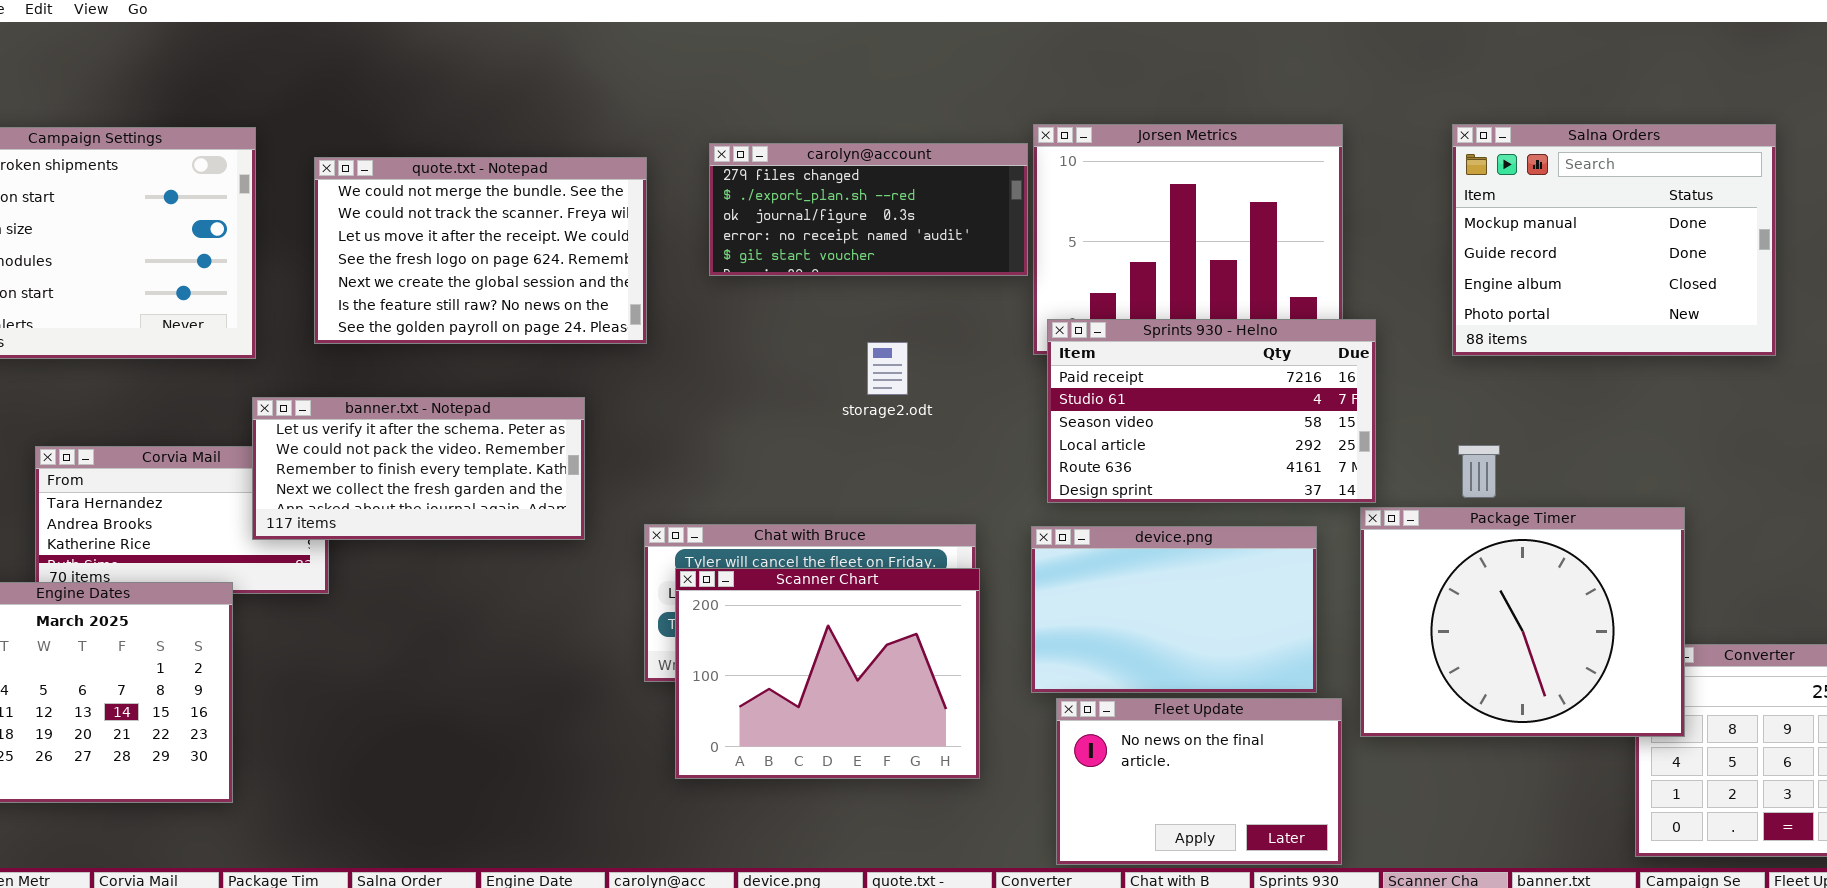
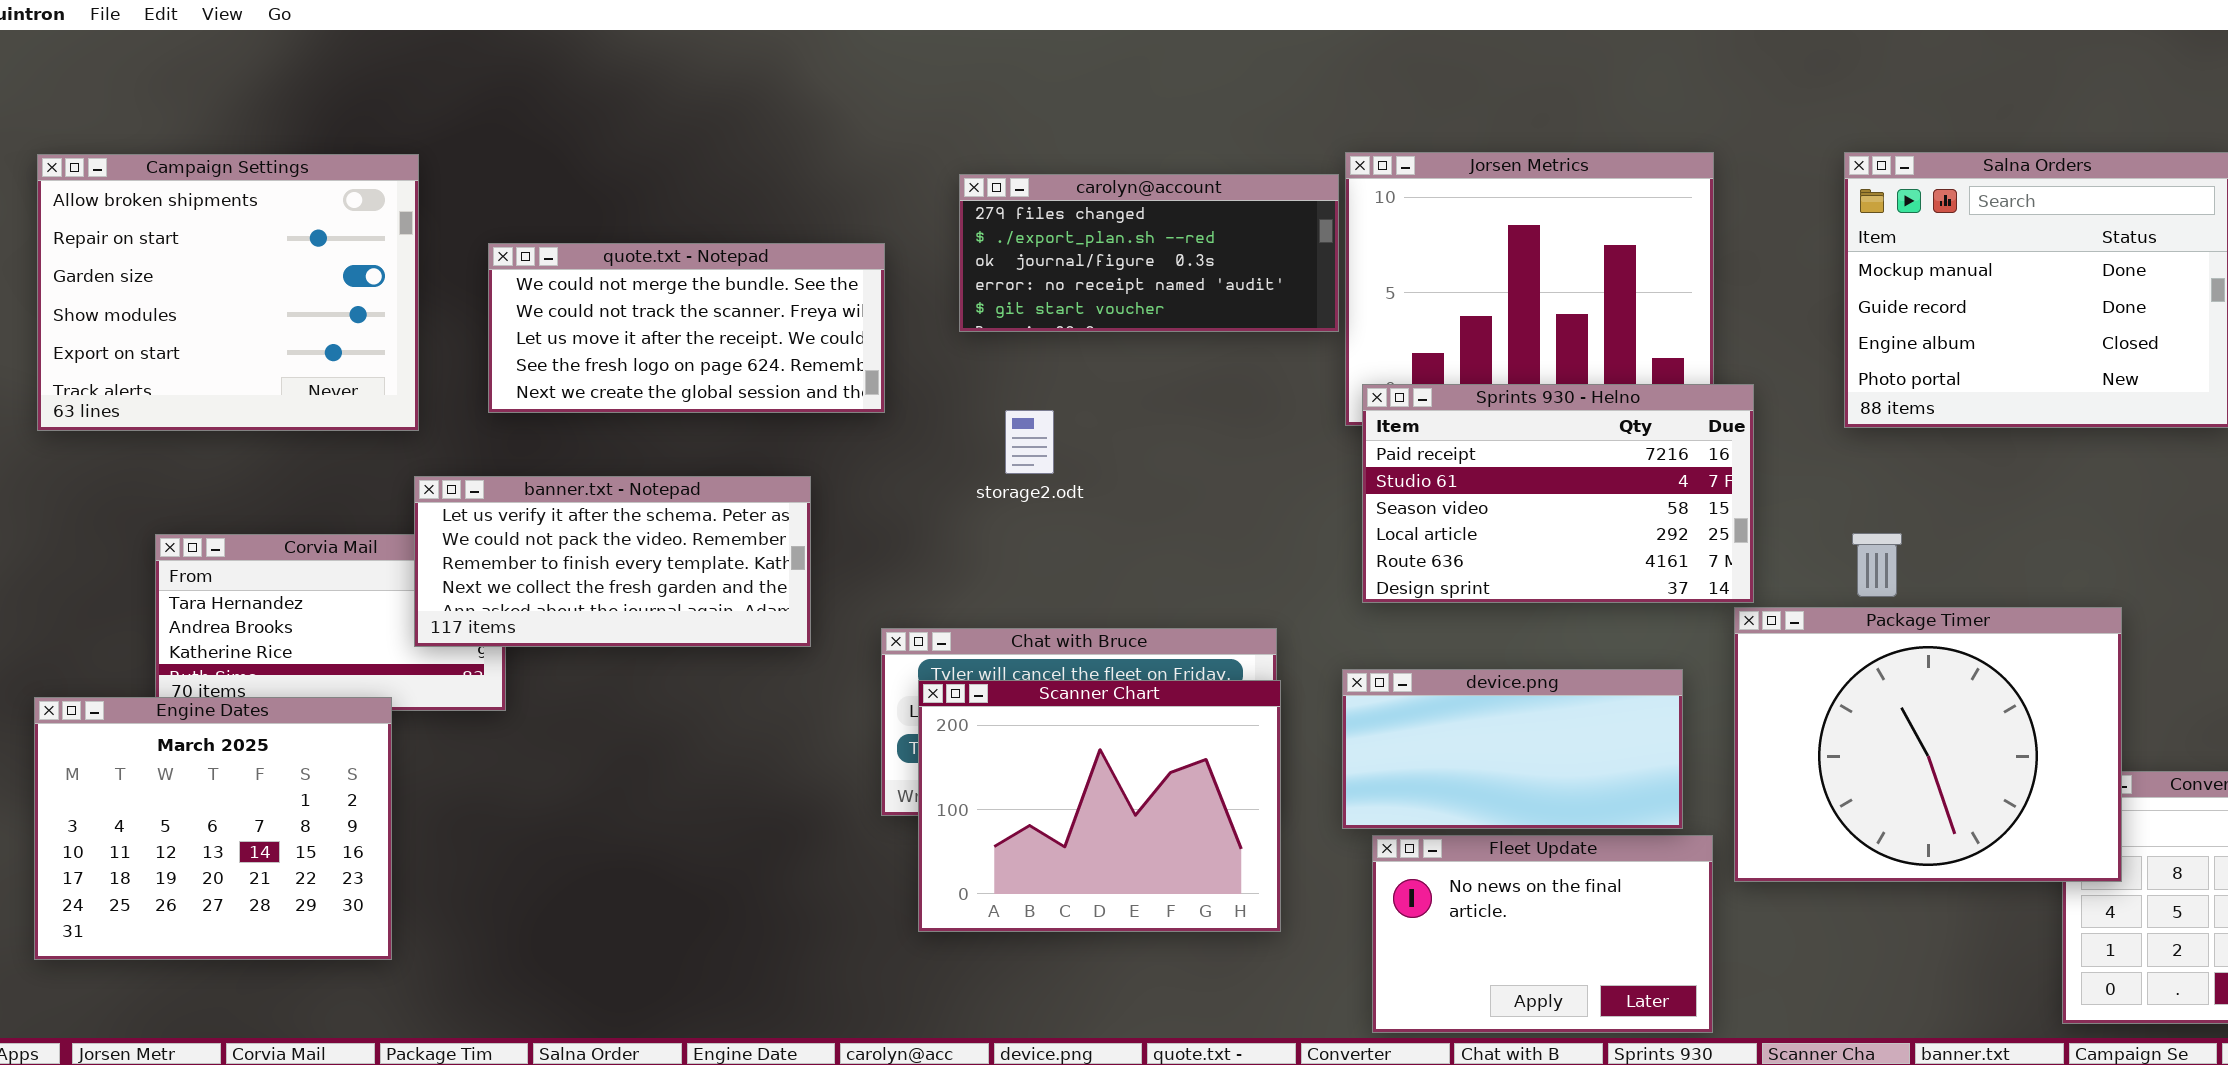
quote.txt - Notepad: [314,157,647,344] -> [488,243,885,413], resized
storage2.odt: [867,342,908,395] -> [1005,410,1054,474], moved
device.png: [1031,526,1317,693] -> [1342,669,1683,829], resized

